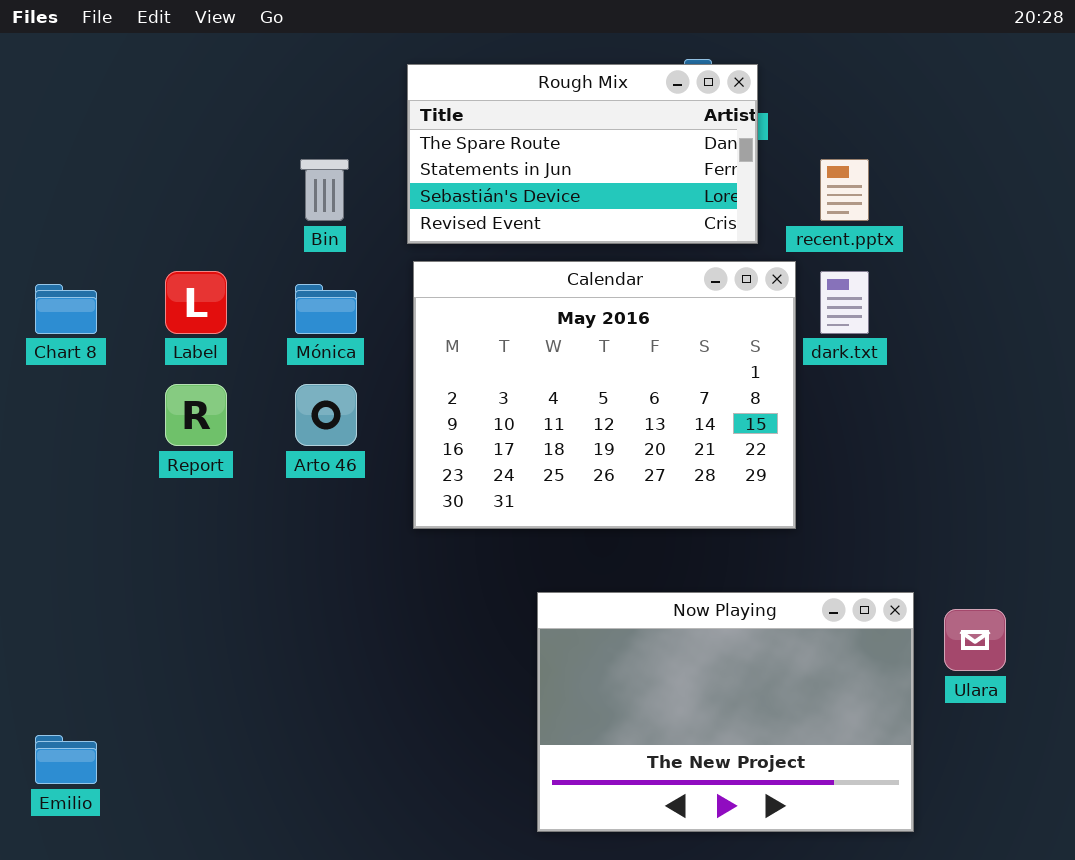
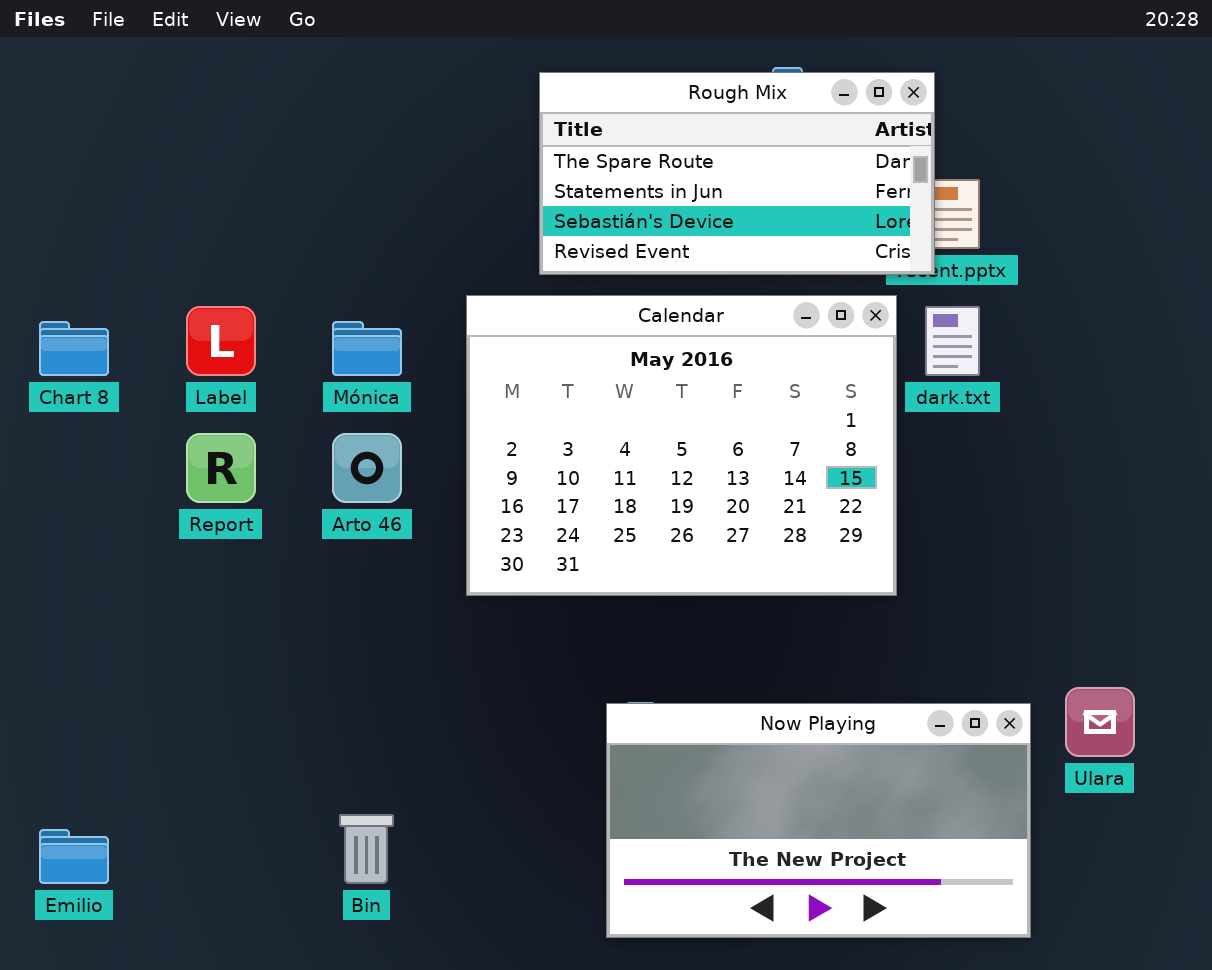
Rough Mix: [407,64,758,244] -> [539,72,935,275], moved
Bin: [300,159,349,221] -> [339,814,394,884], moved
Now Playing: [537,592,914,832] -> [606,703,1031,938], resized

